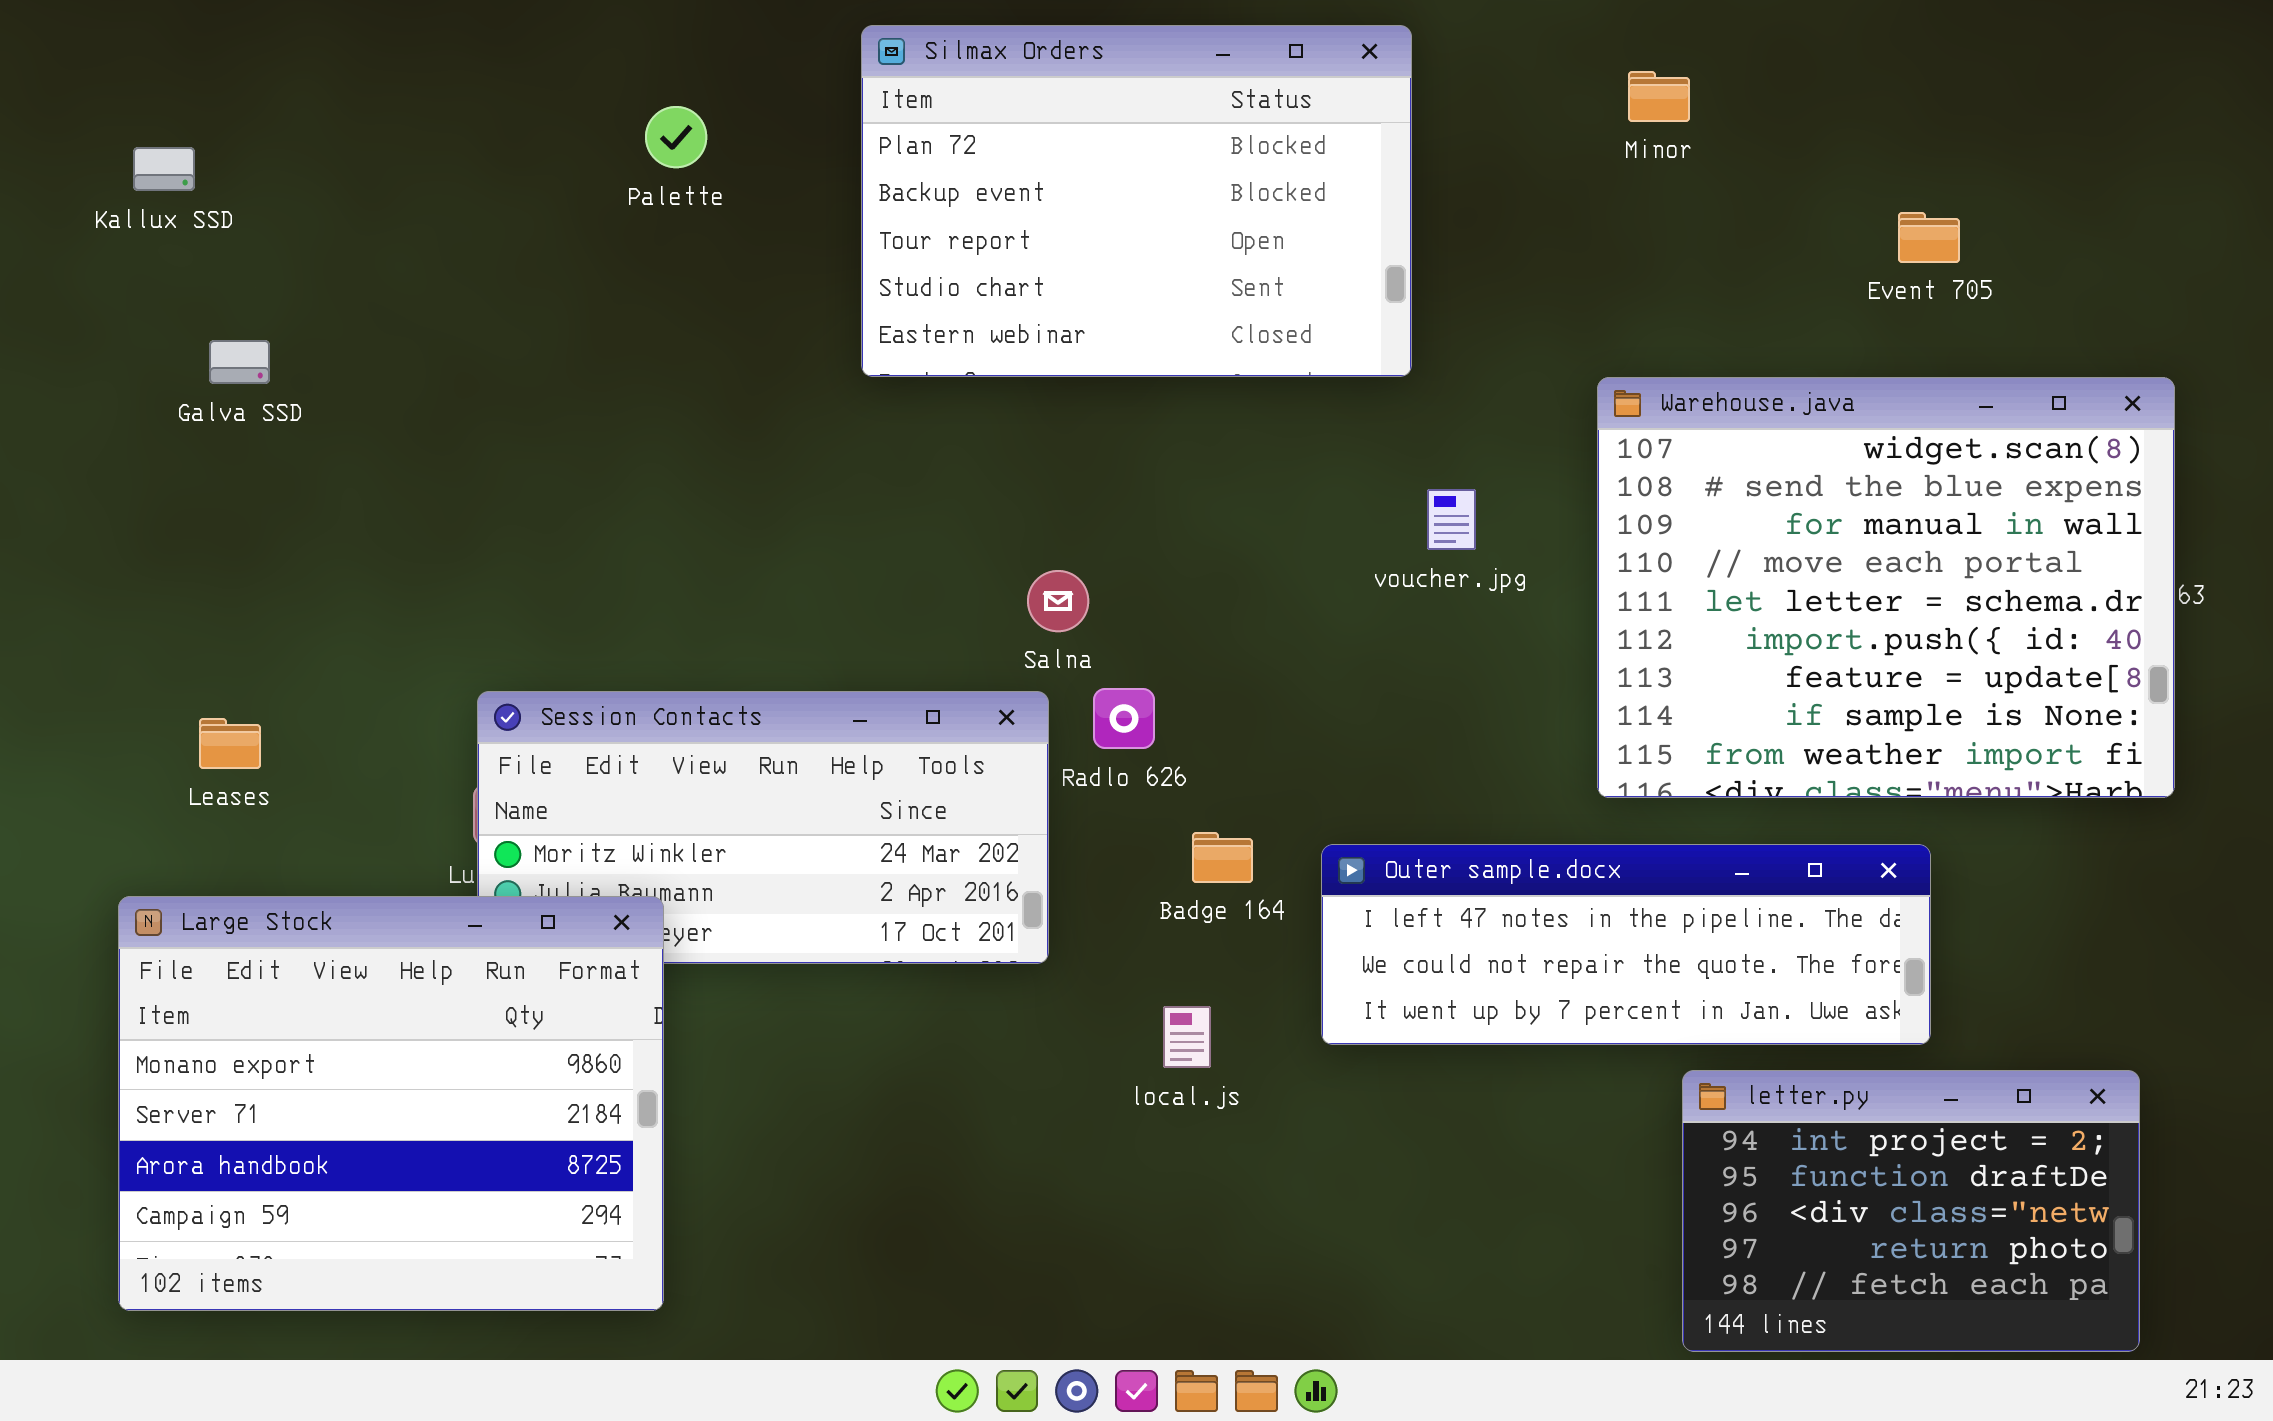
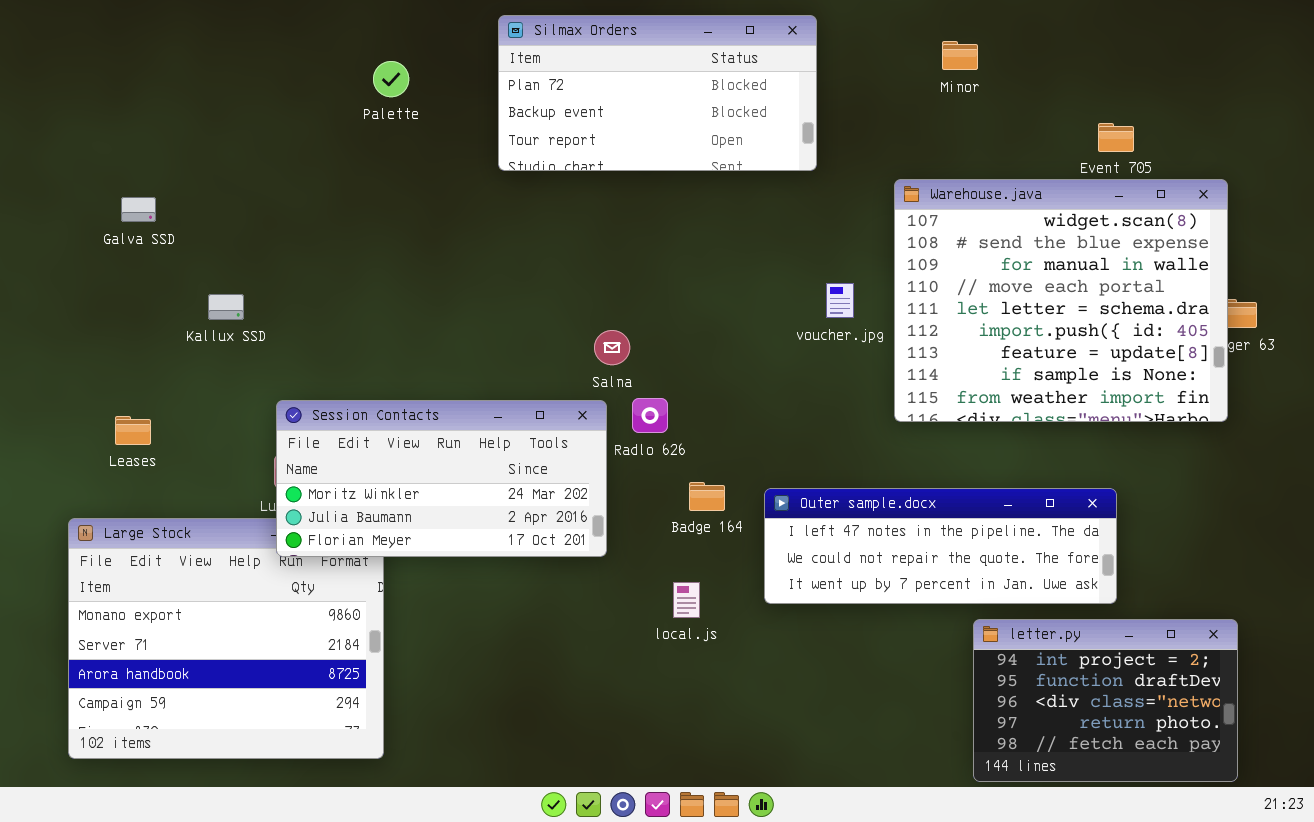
Silmax Orders: [861,25,1412,377] -> [498,15,817,171], resized
Kallux SSD: [133,147,195,191] -> [208,294,244,320], moved
Warehouse.java: [1597,377,2175,798] -> [894,179,1228,422], moved
Session Contacts: [477,691,1049,964] -> [276,400,607,557], raised

